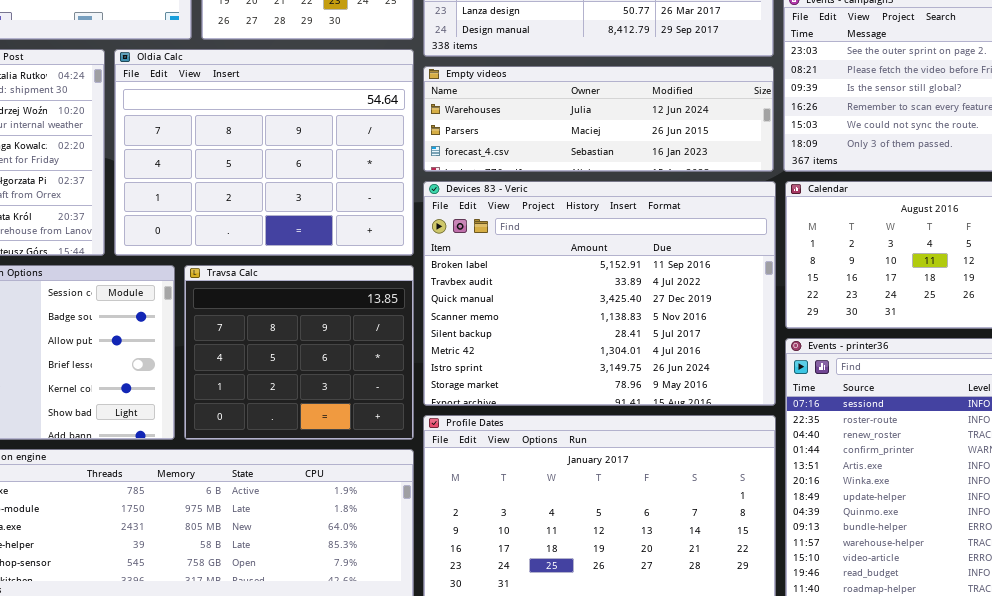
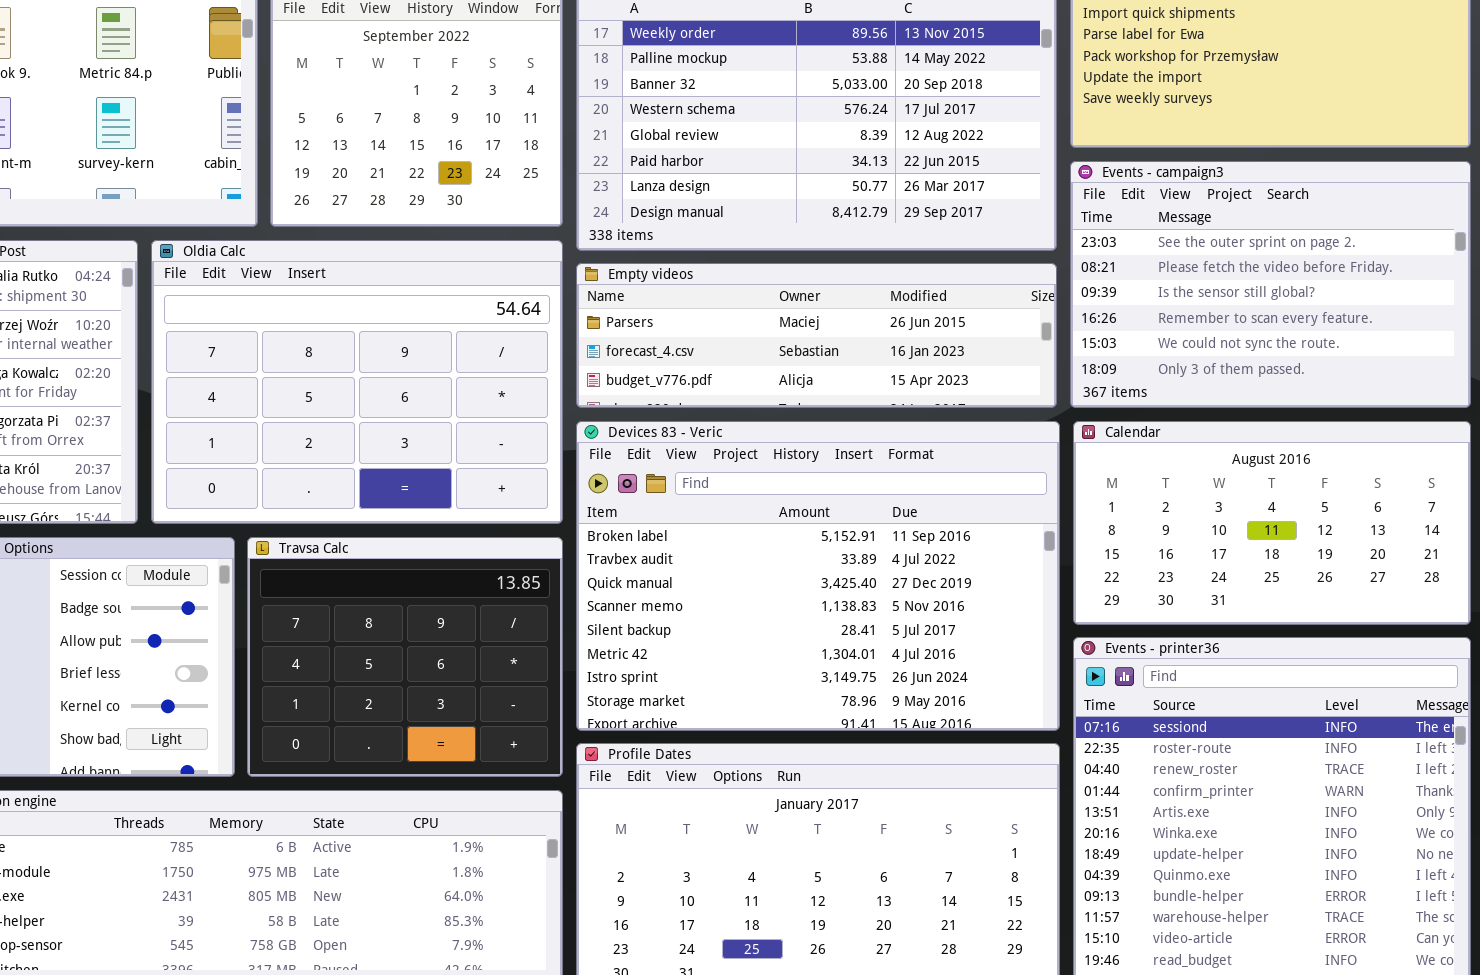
Empty videos: [423,66,774,172] -> [576,263,1057,408], scrolled down 1 row

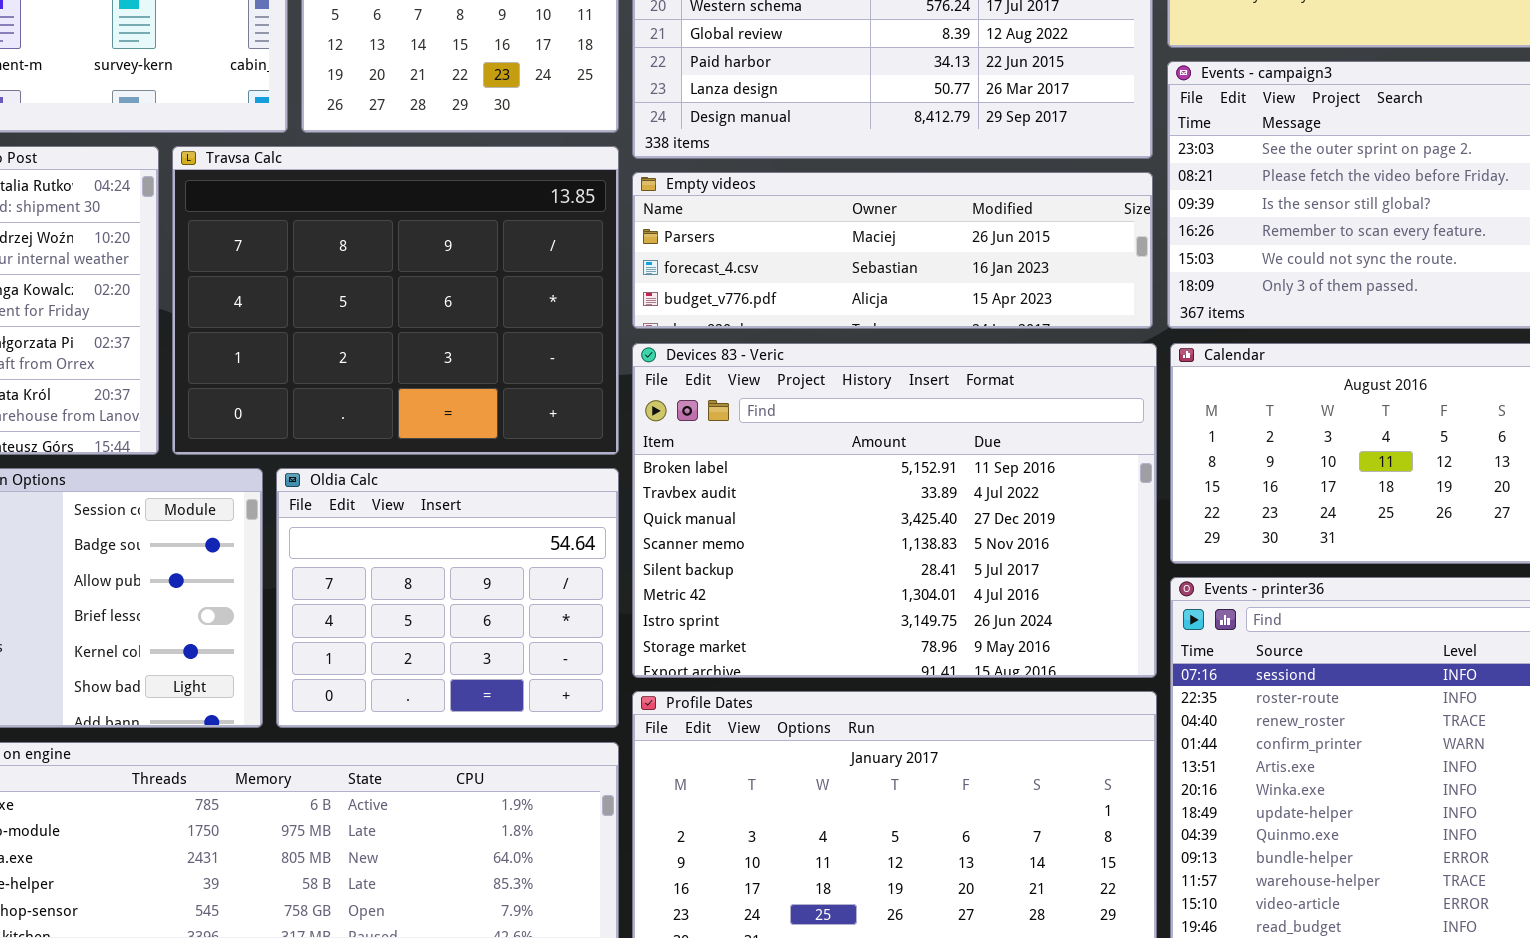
Oldia Calc: [151,240,563,524] -> [276,468,619,728], moved, resized
Travsa Calc: [247,537,563,777] -> [172,146,619,455], moved, resized

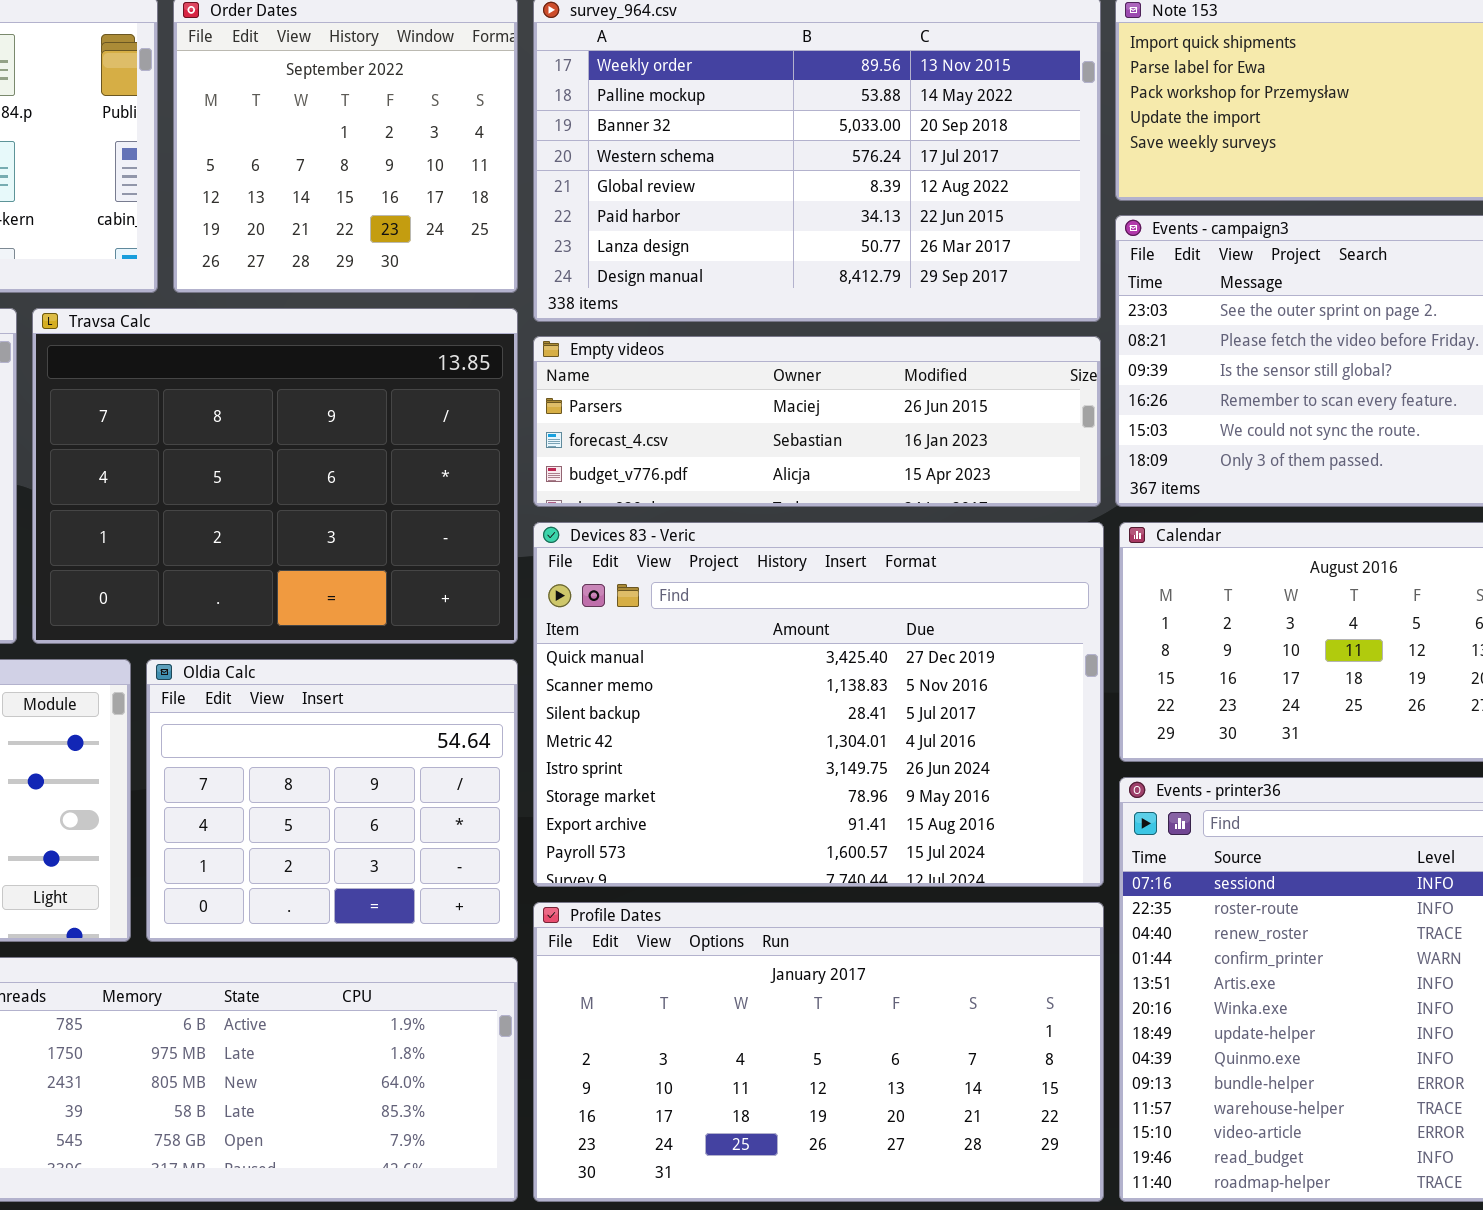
Devices 83 - Veric: [632,343,1157,678] -> [533,522,1104,887], scrolled down 2 rows

